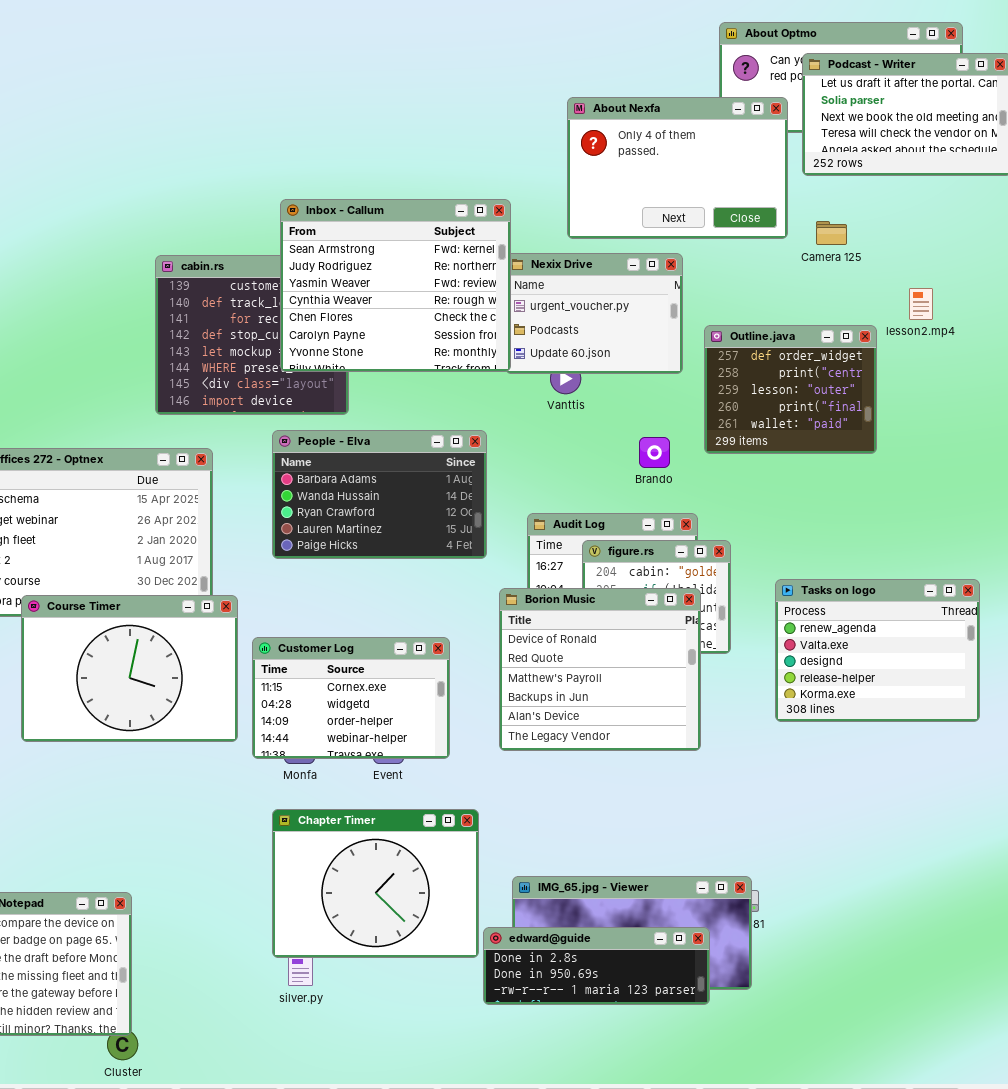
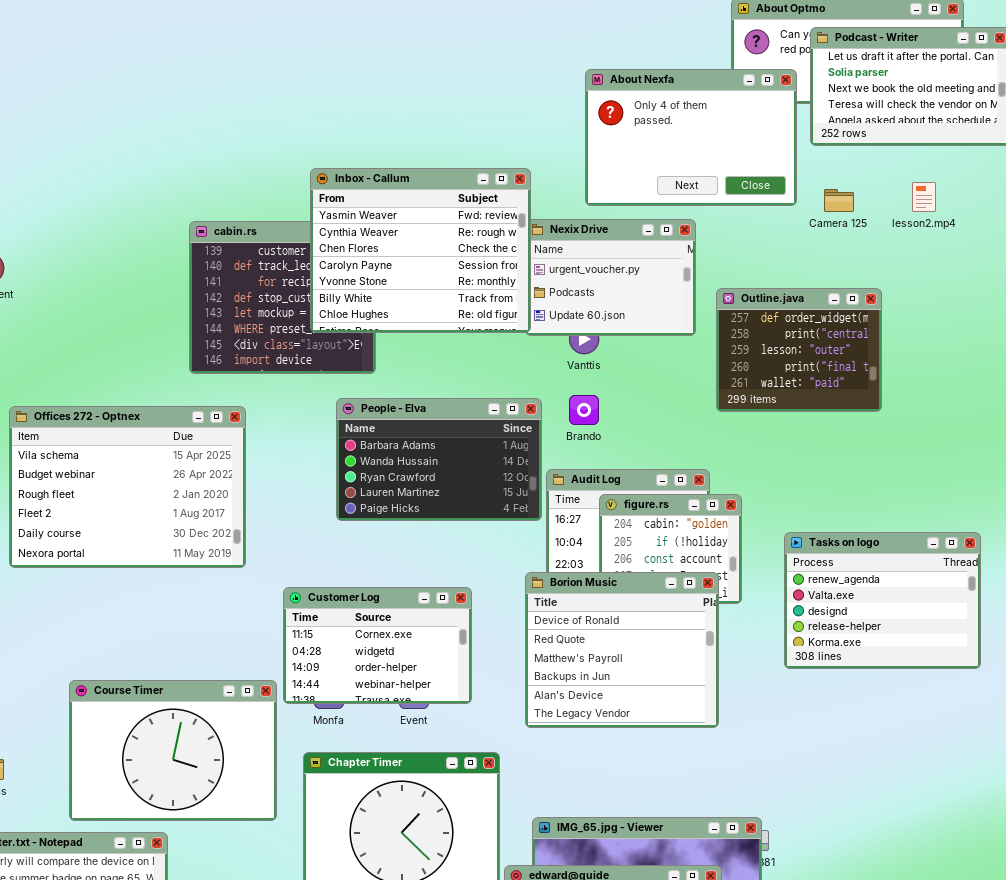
Inbox - Callum: [280,199,511,372] -> [310,168,531,333], scrolled down 2 rows
lesson2.mp4: [909,288,933,320] -> [912,182,936,212], moved
People - Elva: [272,430,487,559] -> [336,398,542,521], moved
Brando: [639,437,670,468] -> [569,395,599,425], moved
Borion Music: [499,588,701,751] -> [525,572,719,728], moved
Course Timer: [21,595,238,742] -> [69,680,277,821], moved

